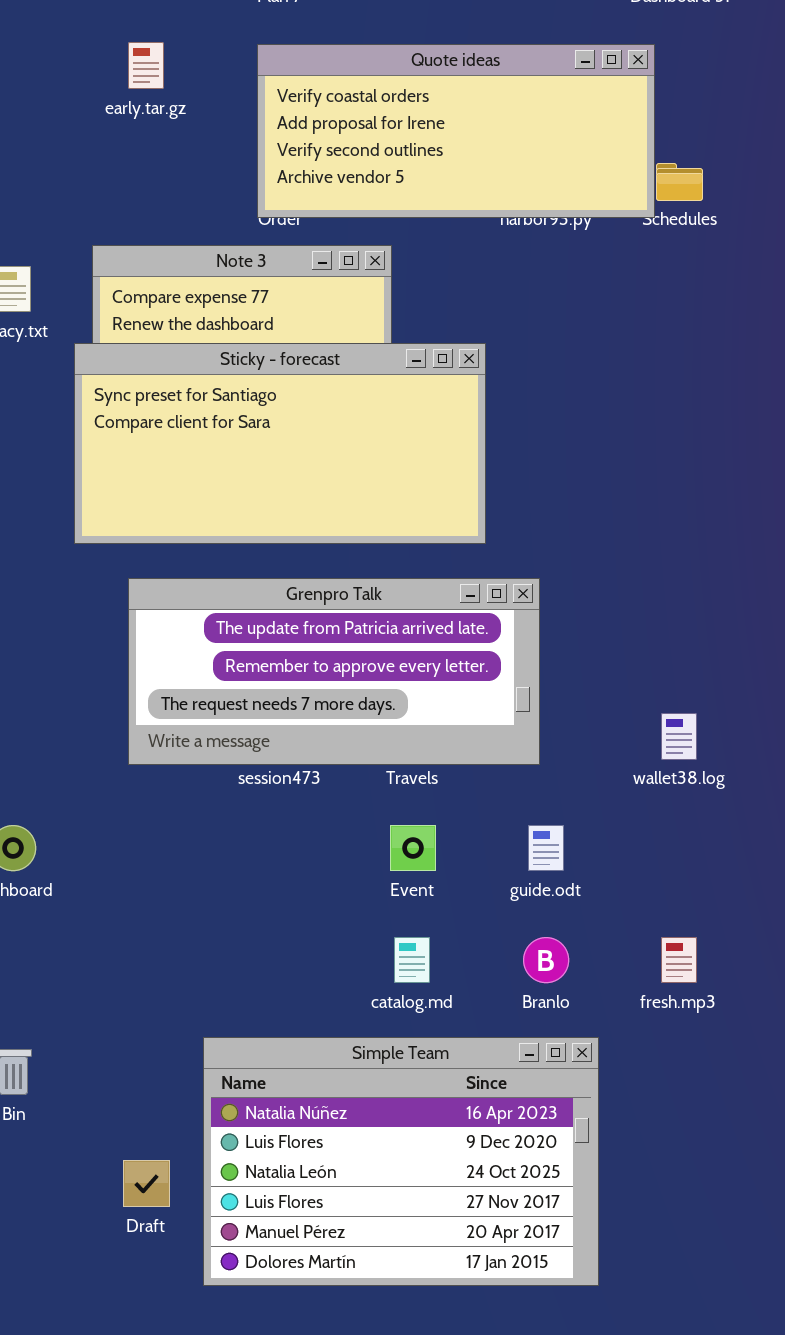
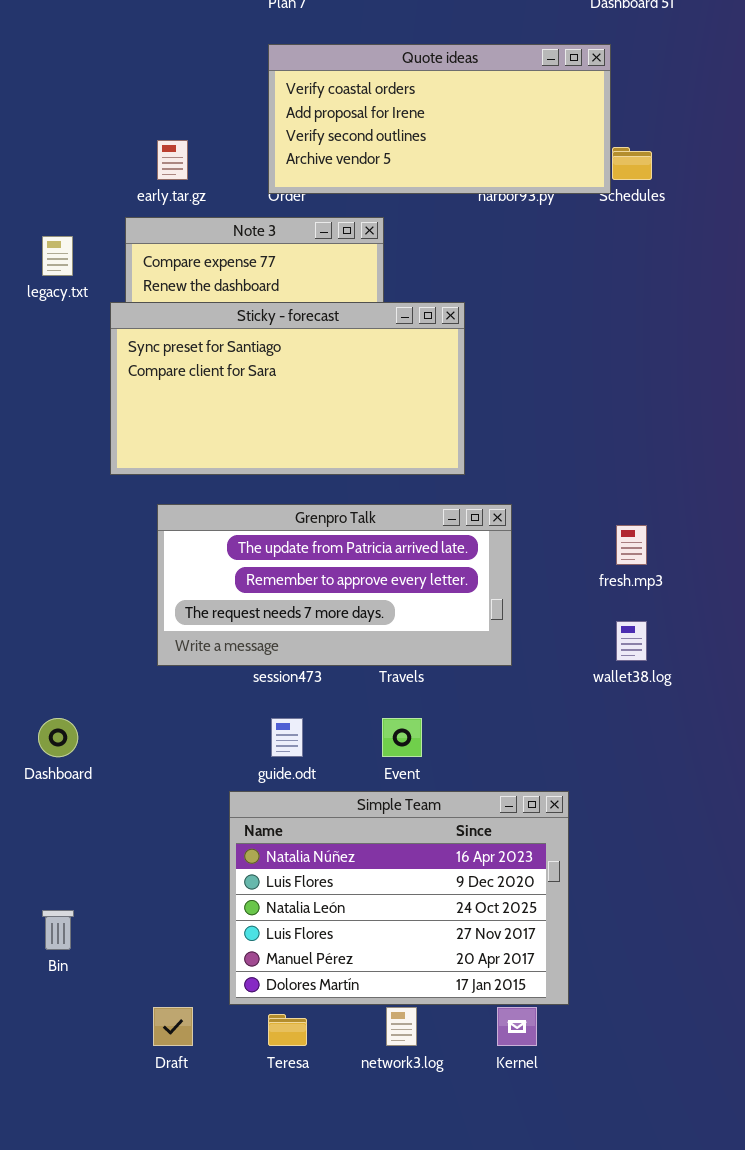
early.tar.gz: [128,42,164,89] -> [157,140,188,180], moved
guide.odt: [528,825,564,871] -> [271,718,303,757], moved
fresh.mp3: [661,937,697,983] -> [616,525,647,565], moved
Simple Team: [203,1037,599,1286] -> [229,791,569,1005], moved

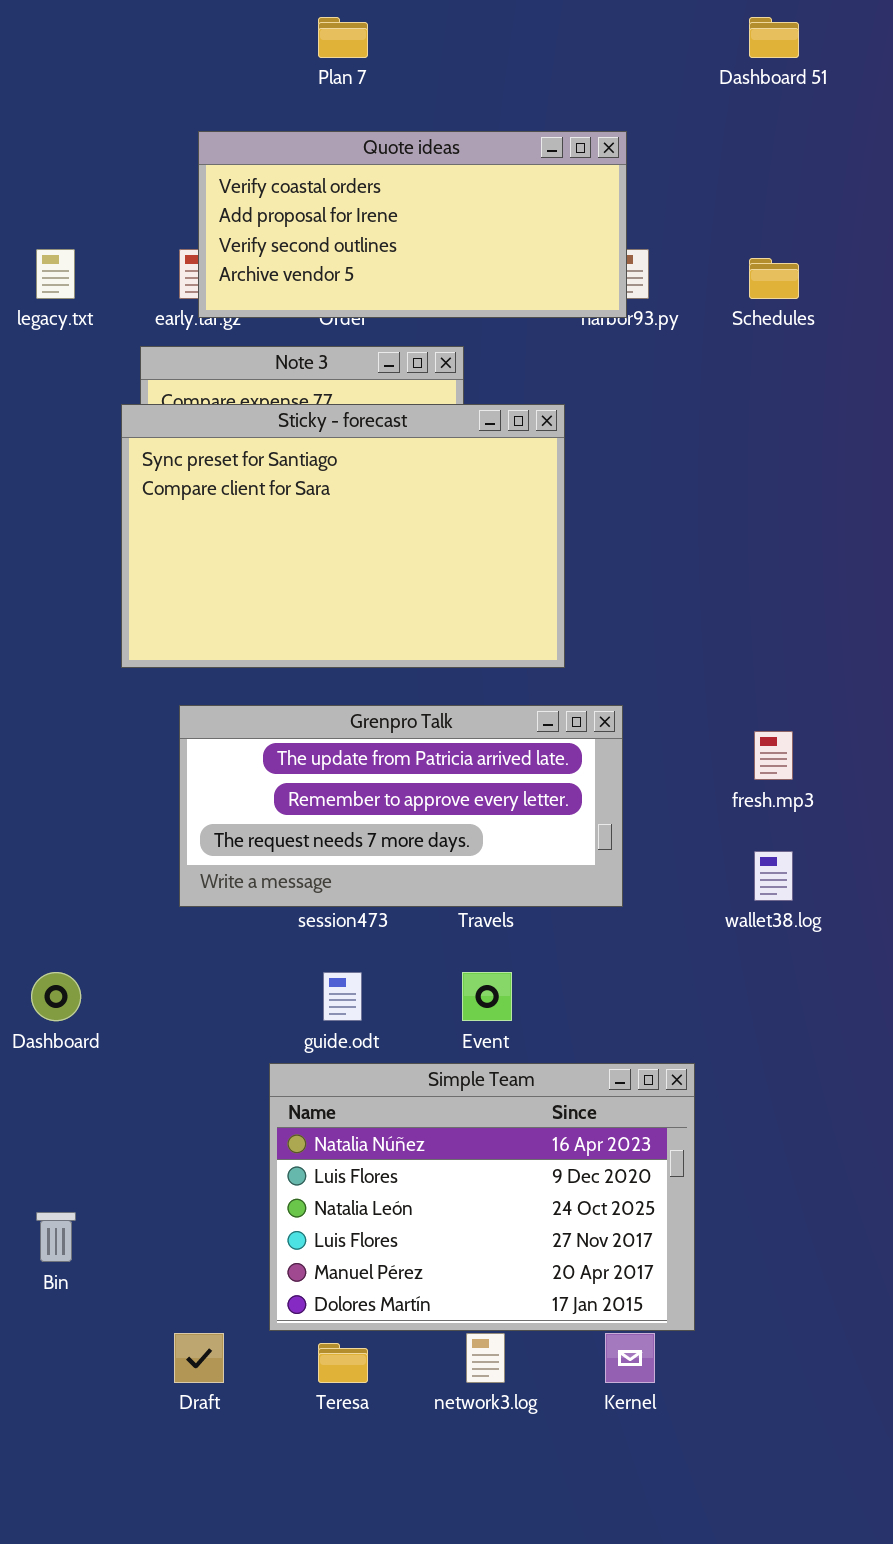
Quote ideas: [268,44,611,194] -> [198,131,627,318], moved
legacy.txt: [42,236,73,276] -> [36,249,75,299], moved
Sticky - forecast: [110,302,465,475] -> [121,404,565,668], resized

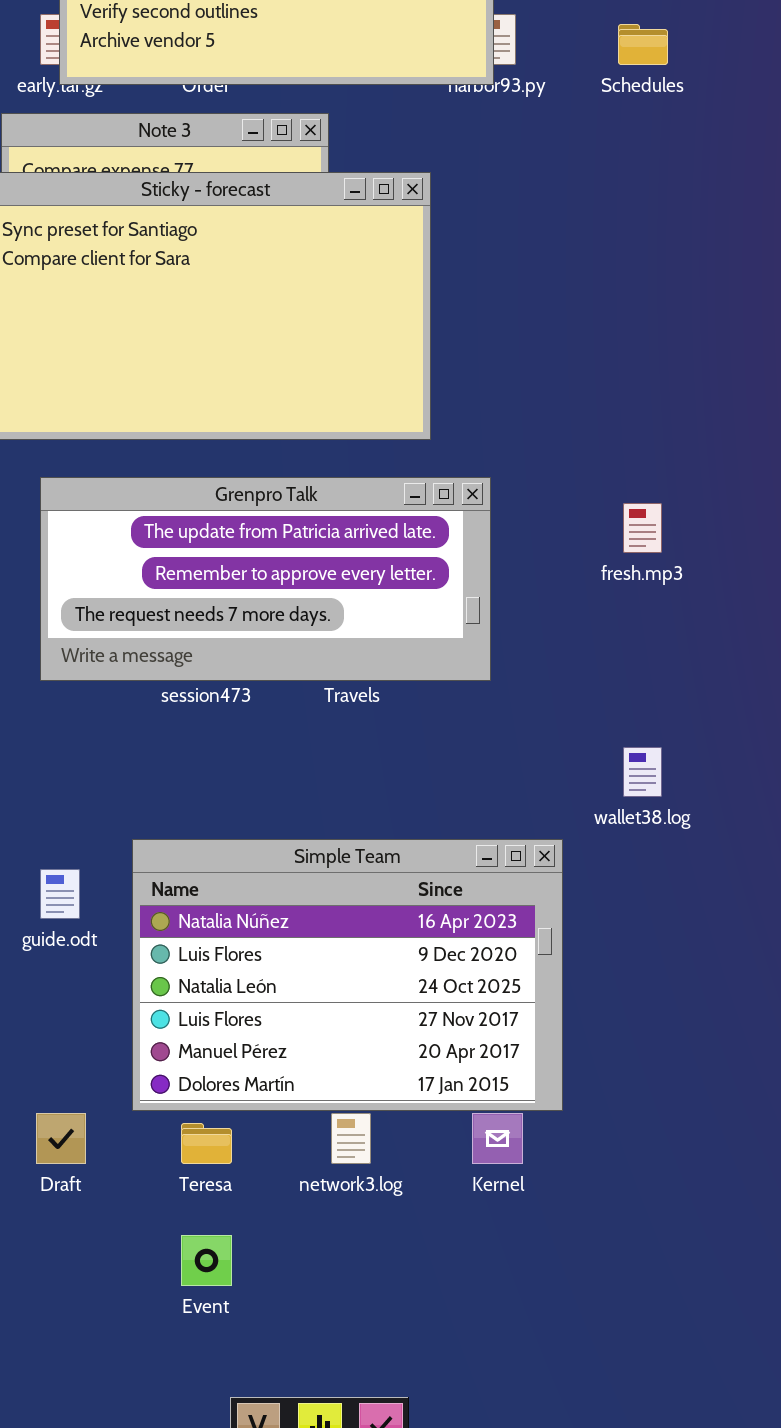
wallet38.log: [754,851,793,901] -> [623,747,662,797], moved
guide.odt: [323,972,362,1021] -> [40,869,80,919], moved
Event: [462,972,512,1021] -> [181,1235,232,1286], moved

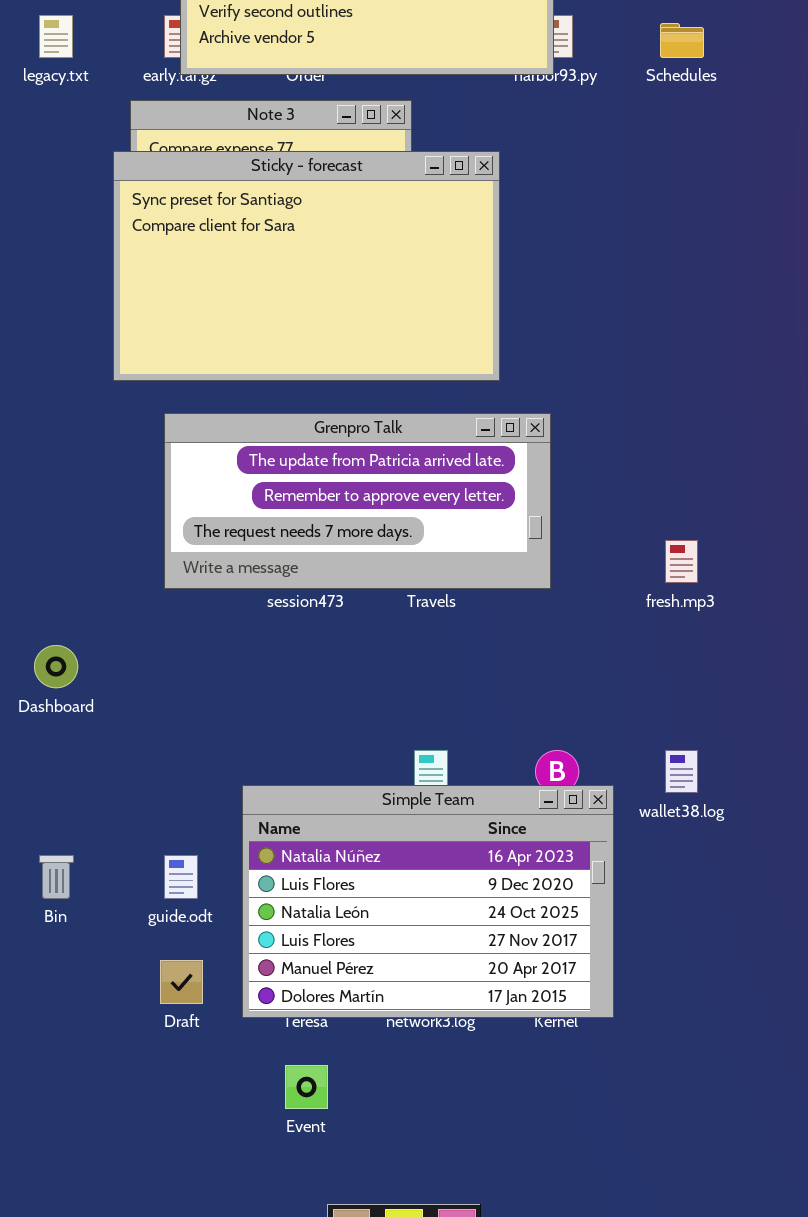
fresh.mp3: [623,503,662,553] -> [665,540,698,583], moved
wallet38.log: [623,747,662,797] -> [665,750,698,793], moved
Simple Team: [132,839,563,1111] -> [242,785,614,1018], moved
guide.odt: [40,869,80,919] -> [164,855,198,899], moved

